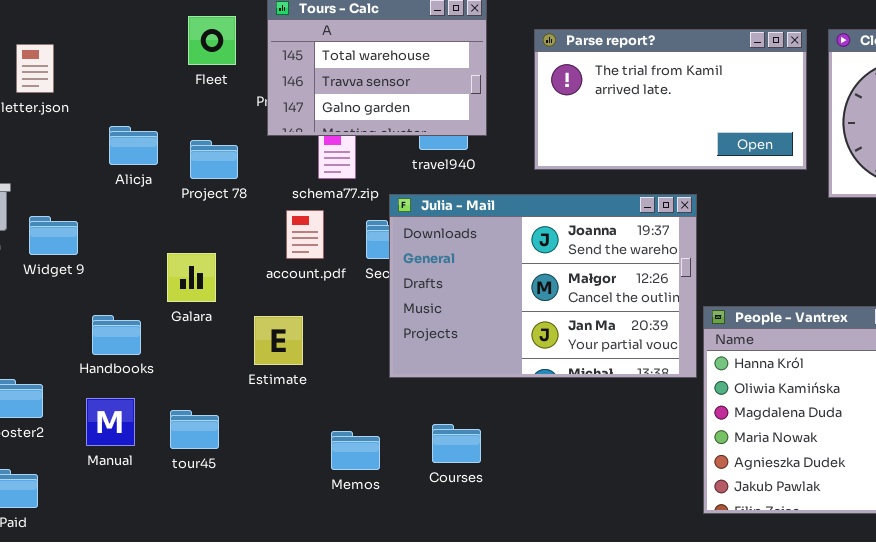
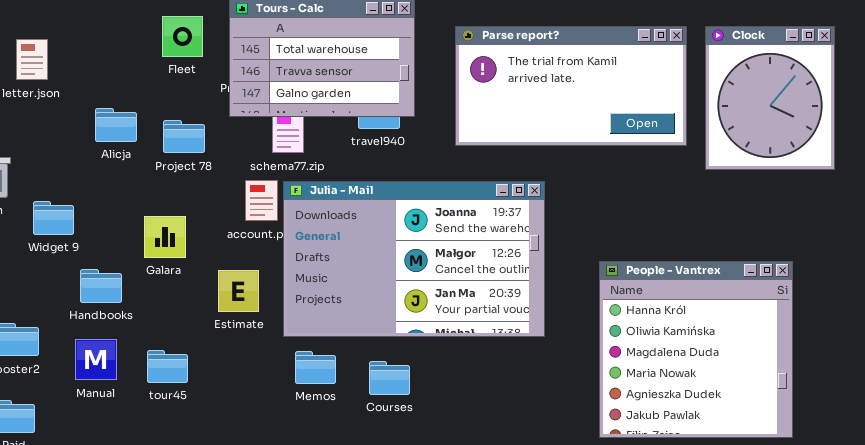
Julia - Mail: [389,194,697,378] -> [283,181,545,337], moved
Widget 9: [29,216,78,255] -> [33,201,74,235], moved
Memos: [331,431,380,470] -> [295,351,336,384], moved

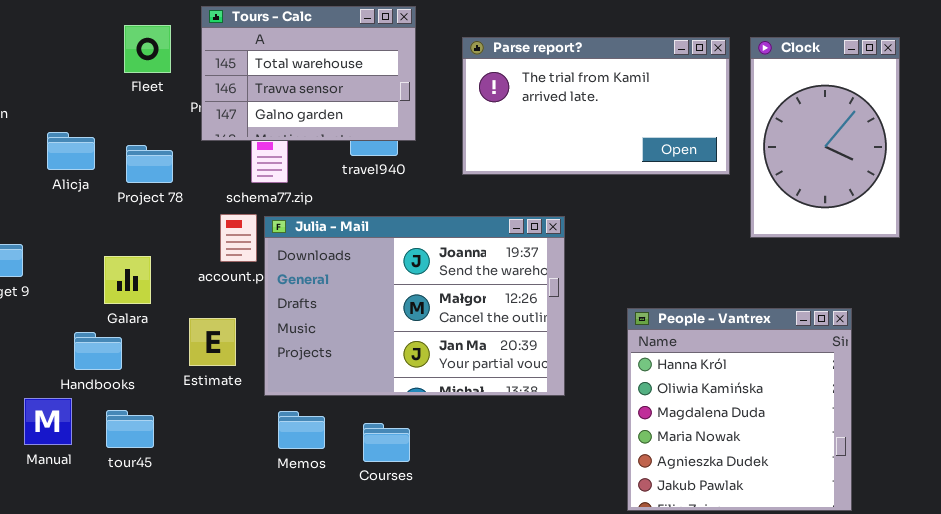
Clock: [705,26,835,170] -> [750,37,900,238], resized
Handbooks: [80,269,122,303] -> [74,332,122,370], moved

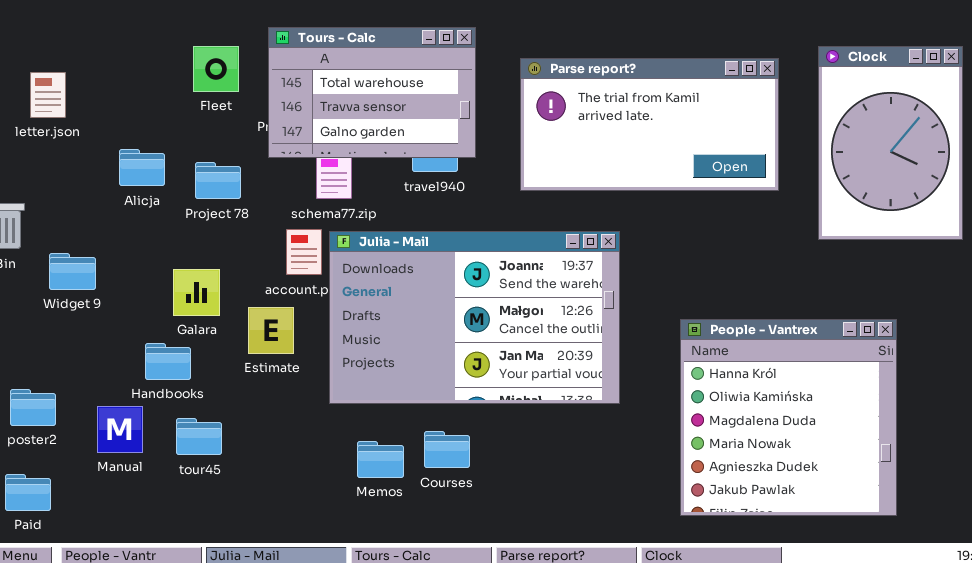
Clock: [750,37,900,238] -> [818,46,963,240], moved
Estimate: [189,318,236,366] -> [248,307,294,354], moved
Memos: [278,411,325,449] -> [357,441,404,478], moved

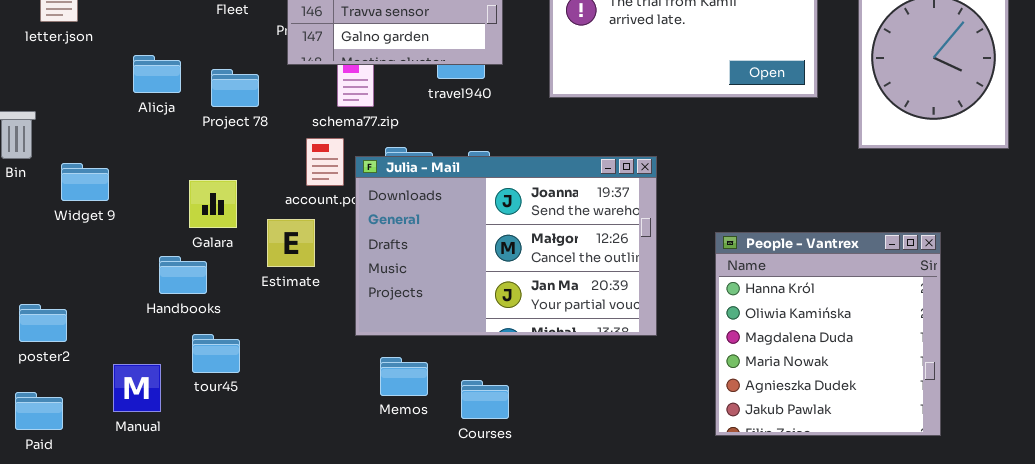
Julia - Mail: [329,231,620,404] -> [355,156,657,336], moved
Manual: [97,406,143,453] -> [113,364,161,412], moved
Courses: [424,431,470,468] -> [461,380,509,419], moved

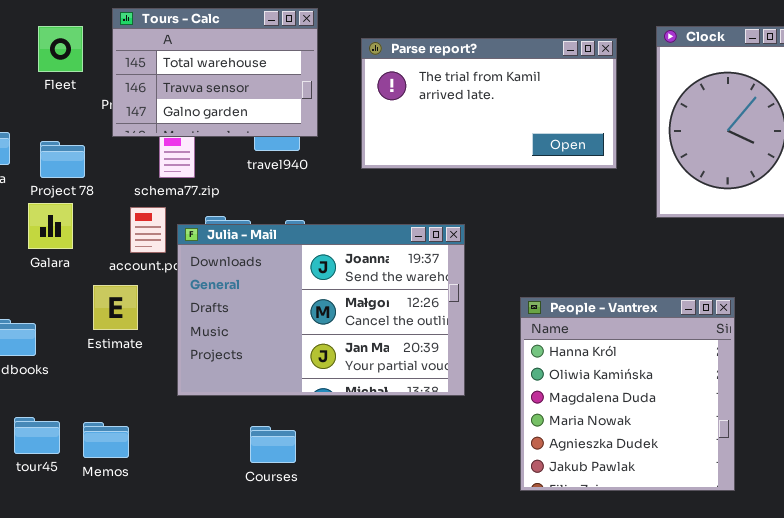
Galara: [189,180,237,228] -> [28,203,73,249], moved
tour45: [192,334,240,373] -> [14,417,60,454], moved
Memos: [380,357,428,396] -> [83,422,129,458], moved
Courses: [461,380,509,419] -> [250,426,296,463], moved

